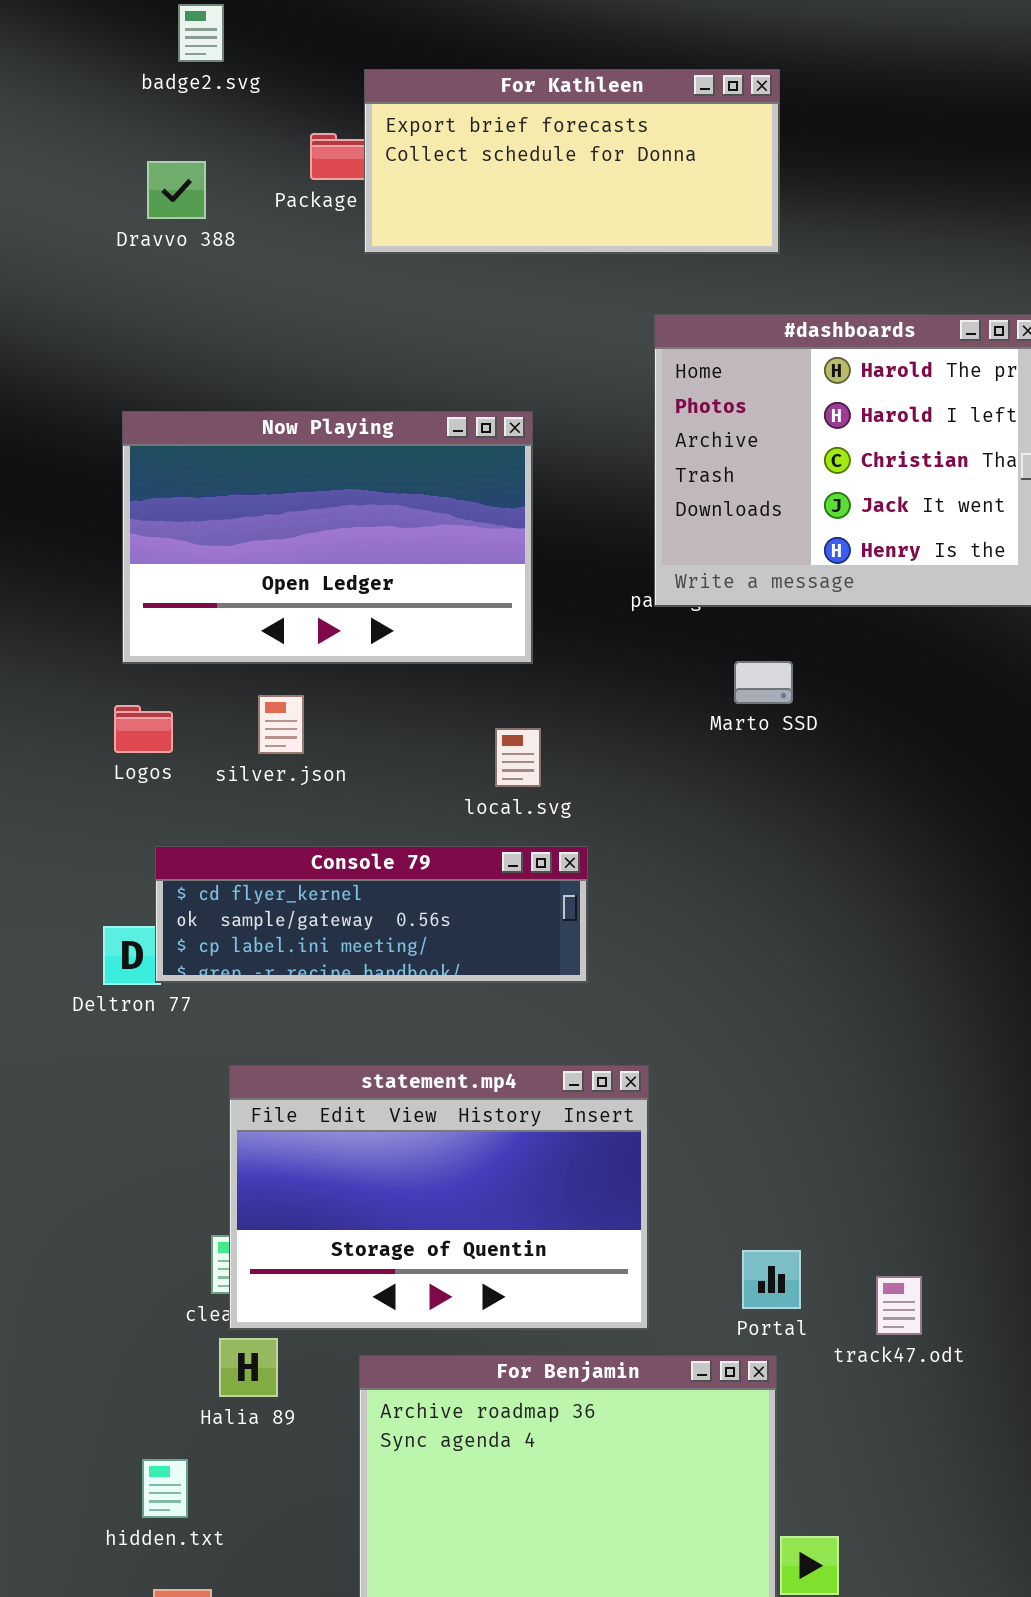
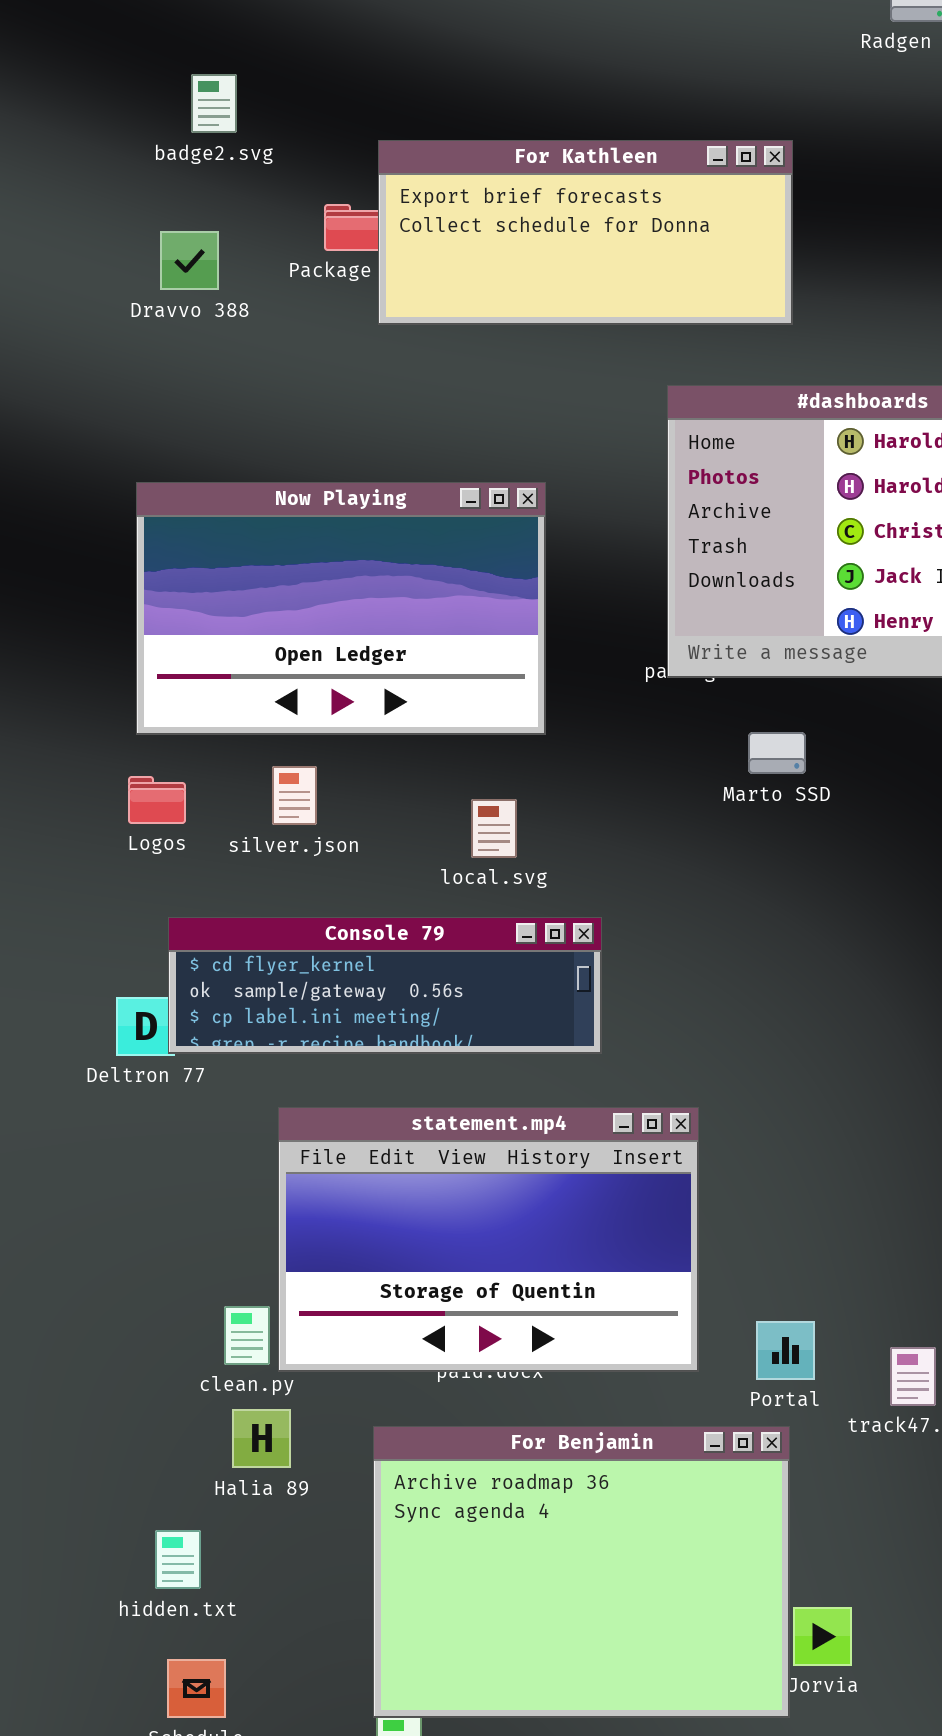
local.svg: [495,728,541,787] -> [471,799,517,858], moved
statement.mp4: [229,1065,649,1330] -> [278,1107,699,1372], moved

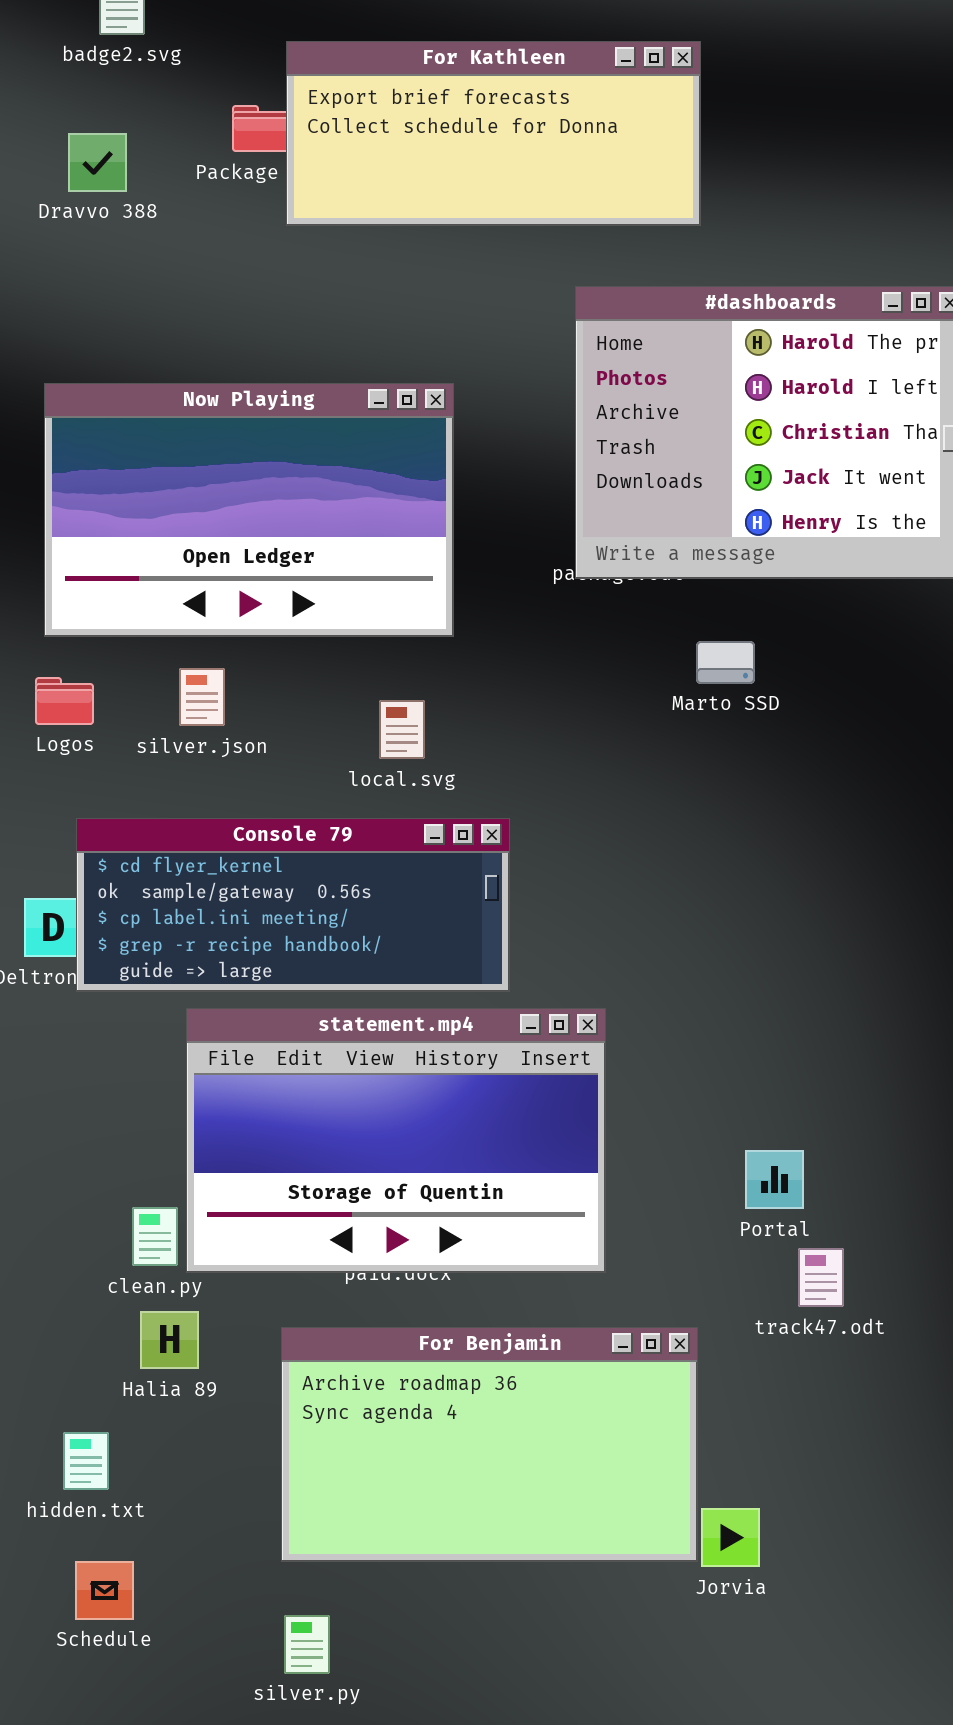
Marto SSD: [748,732,806,774] -> [696,641,755,684], moved
Console 79: [168,917,602,1054] -> [76,818,510,992], resized
Portal: [756,1321,815,1380] -> [745,1150,804,1209], moved
For Benjamin: [373,1426,790,1718] -> [281,1327,698,1562], resized

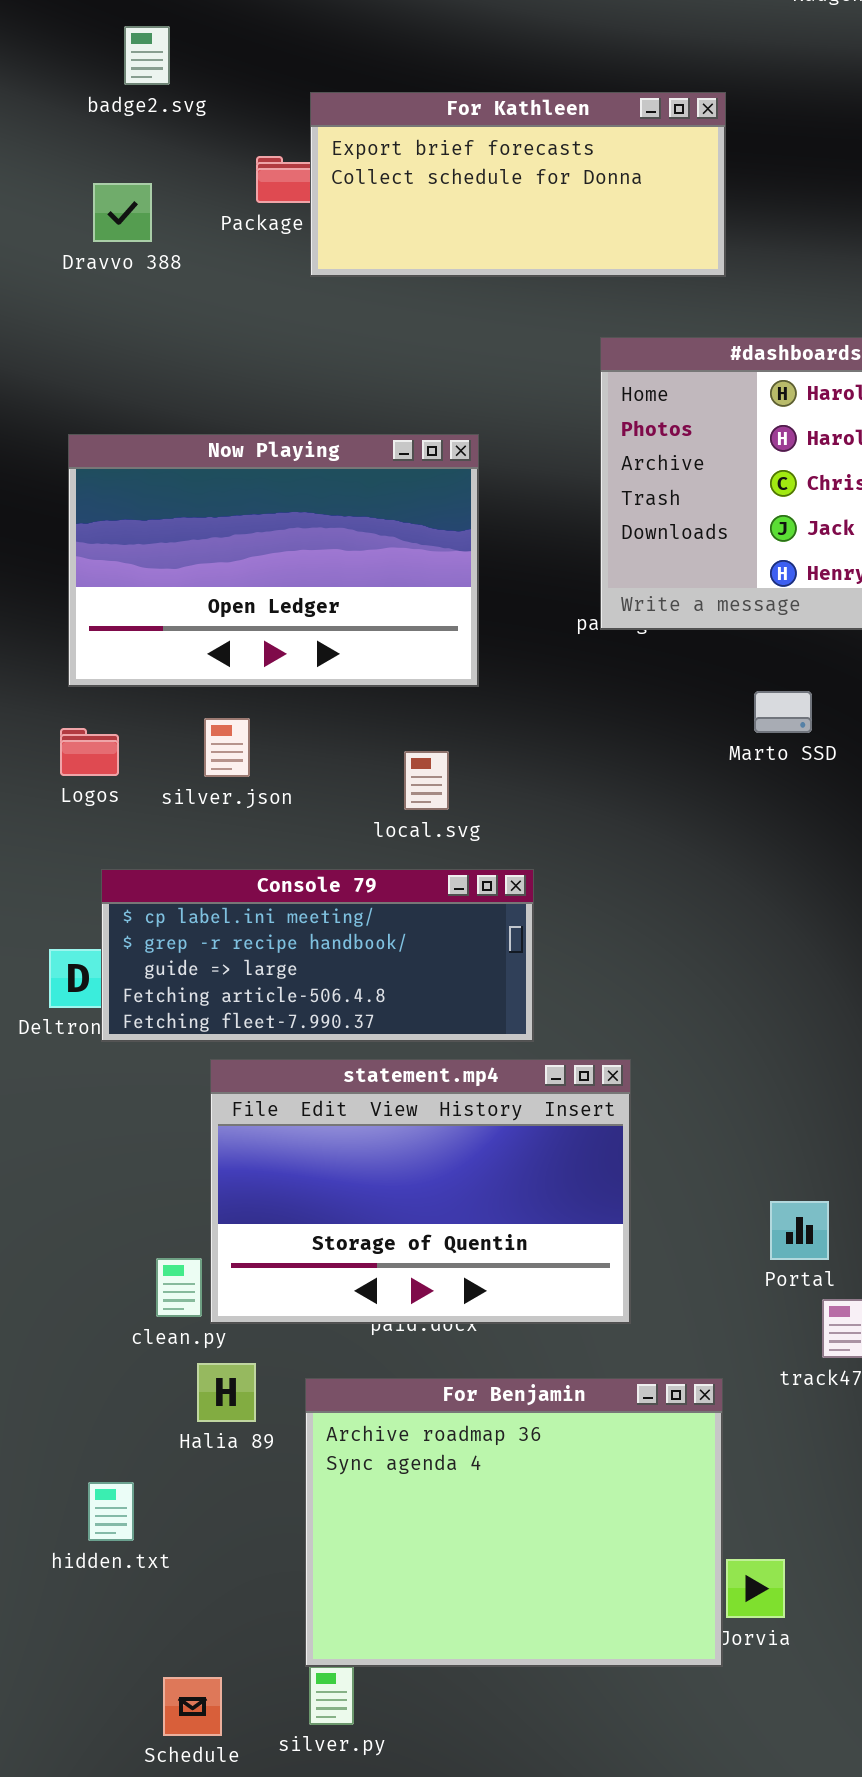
Marto SSD: [696,641,755,684] -> [754,691,812,733], moved
Console 79: [76,818,510,992] -> [101,869,534,1042], scrolled down 2 rows
Halia 89: [140,1311,199,1369] -> [197,1363,256,1422], moved
For Benjamin: [281,1327,698,1562] -> [305,1378,723,1667], resized
Schedule: [75,1561,134,1620] -> [163,1677,222,1736], moved

